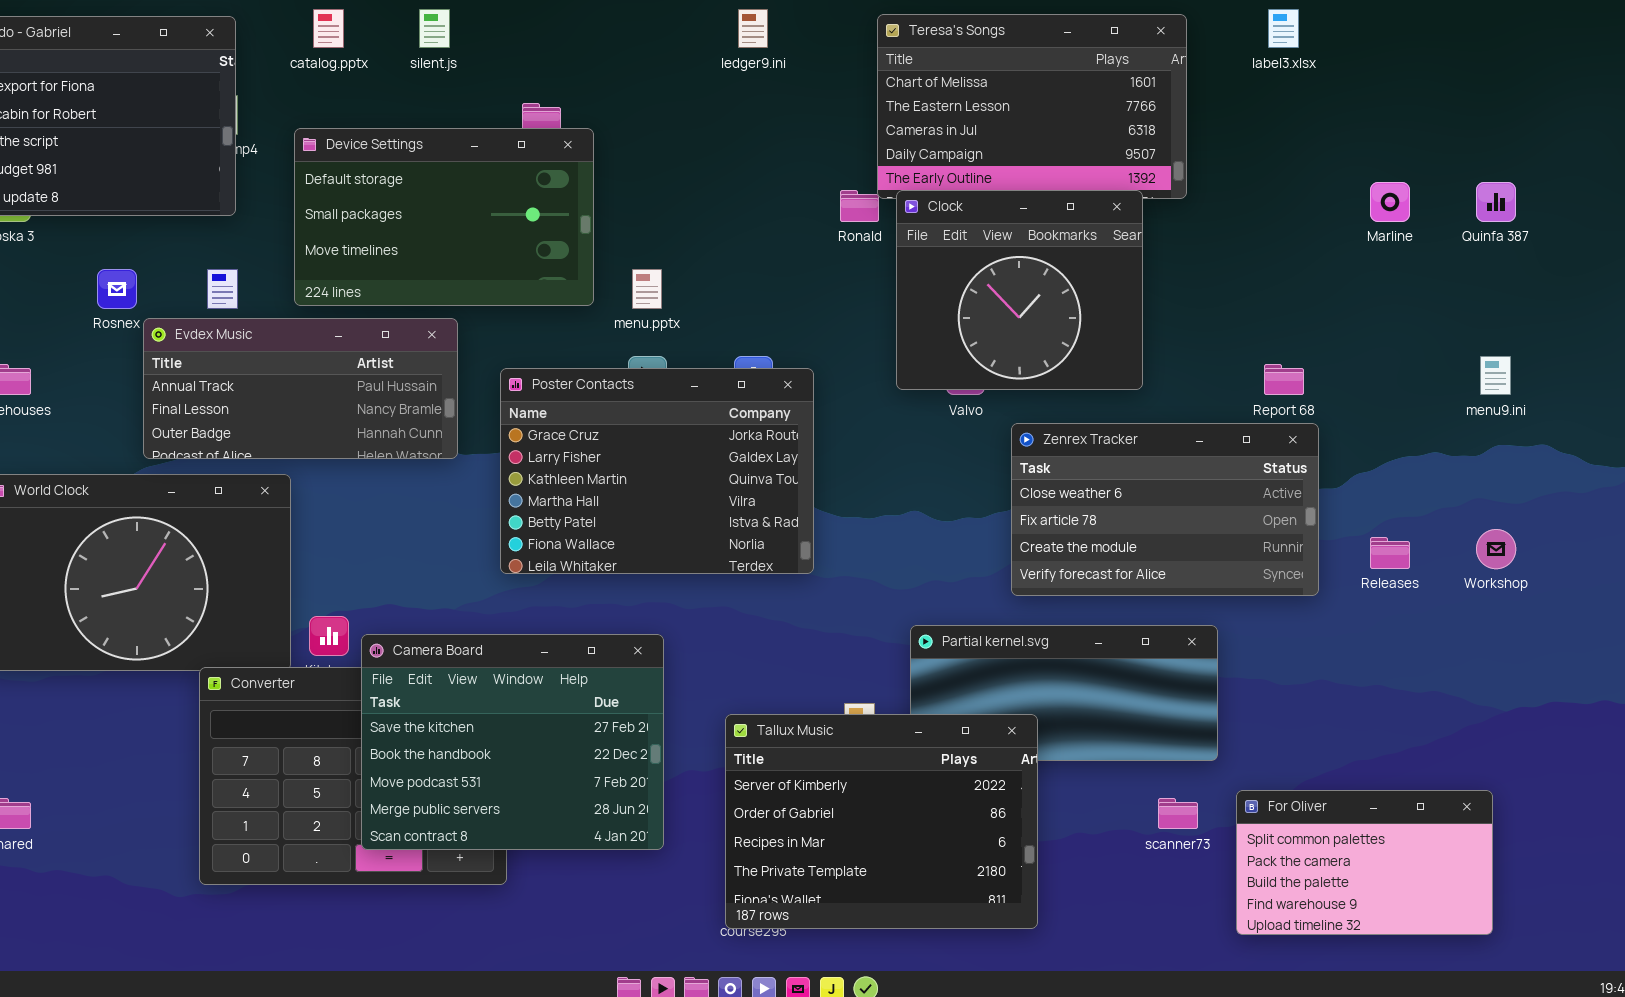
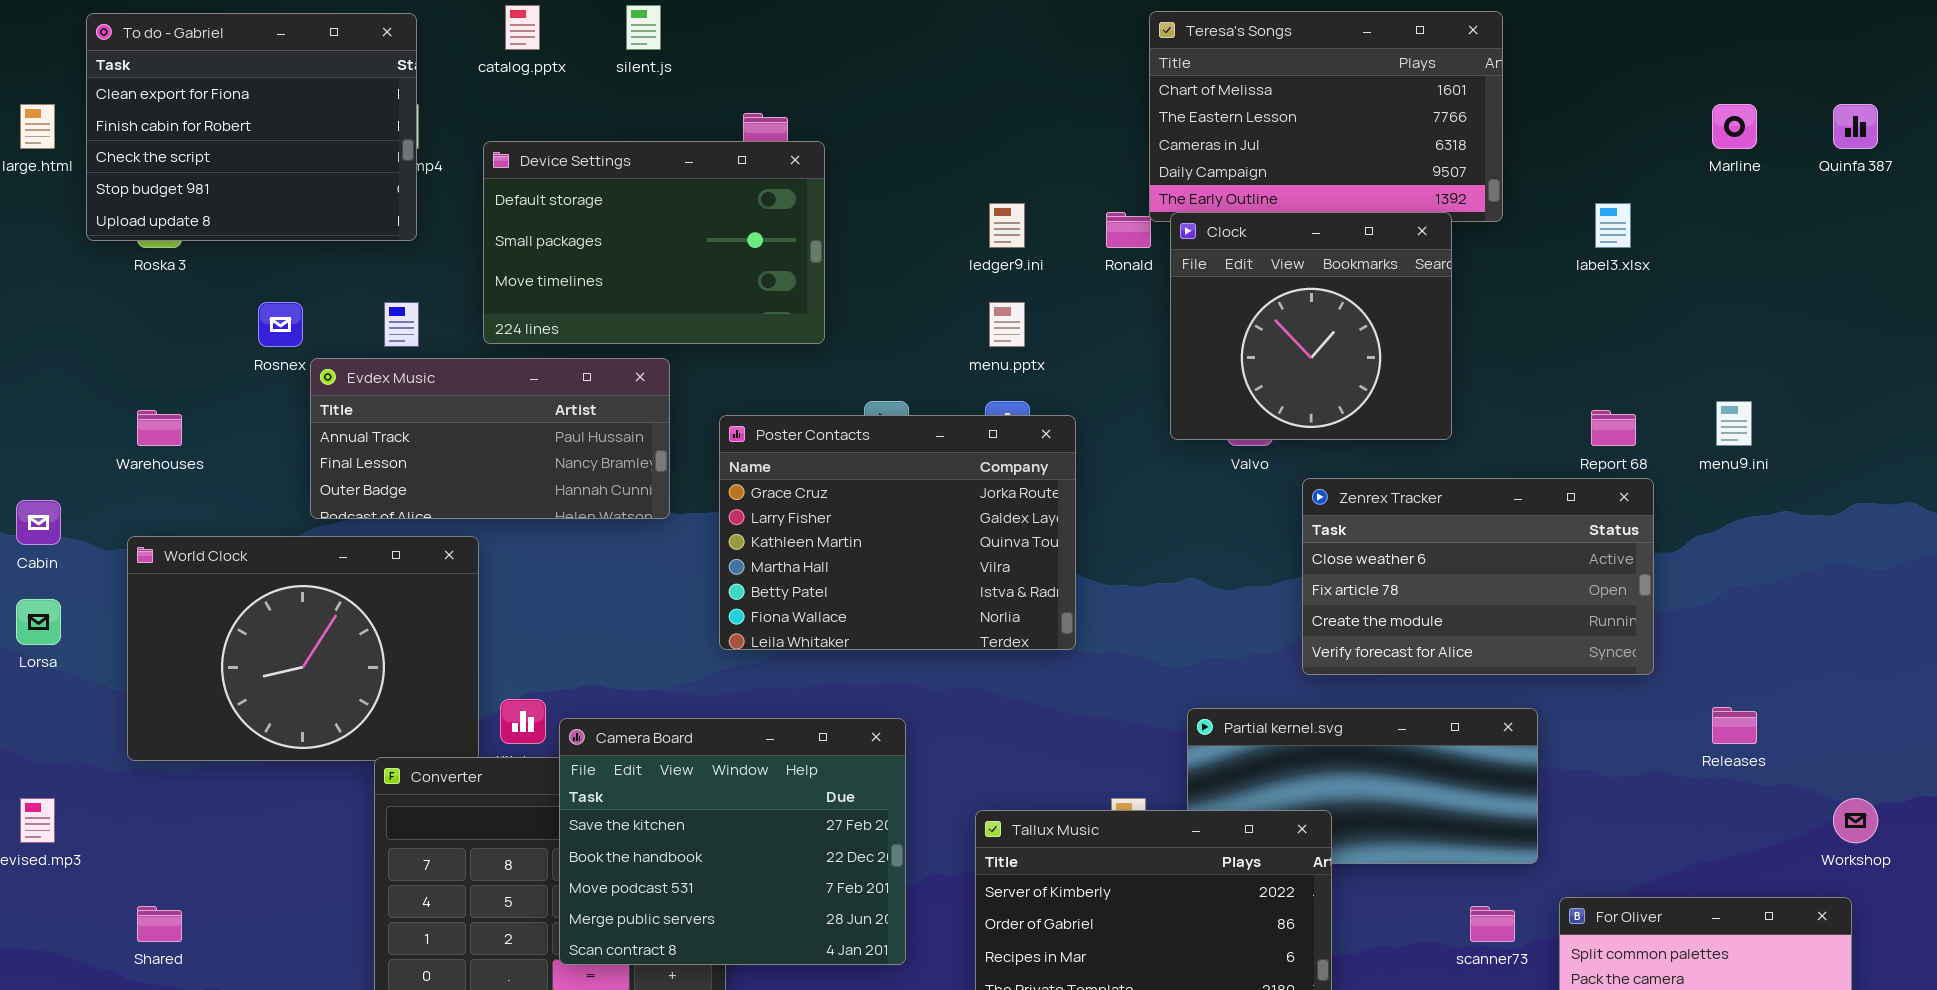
ledger9.ini: [738,9,768,48] -> [989,203,1025,248], moved
label3.xlsx: [1268,9,1299,48] -> [1595,203,1631,248], moved
Marline: [1370,182,1410,222] -> [1712,104,1757,149], moved
Quinfa 387: [1476,182,1516,222] -> [1833,104,1878,149], moved
menu.pptx: [632,269,662,309] -> [989,302,1025,347], moved
menu9.ini: [1480,356,1511,395] -> [1716,401,1752,446], moved
Workshop: [1476,529,1516,569] -> [1833,798,1878,843], moved
Releases: [1370,537,1410,569] -> [1712,707,1757,744], moved

